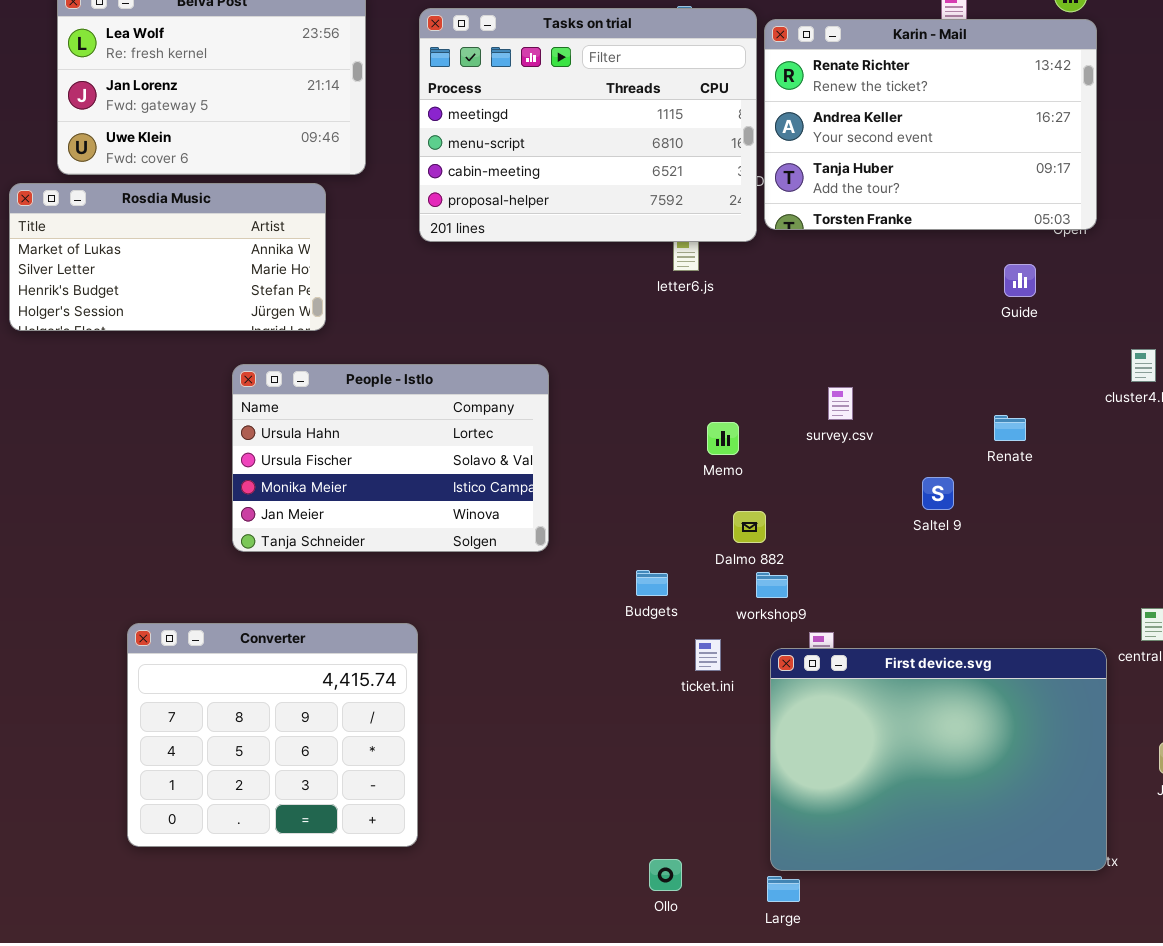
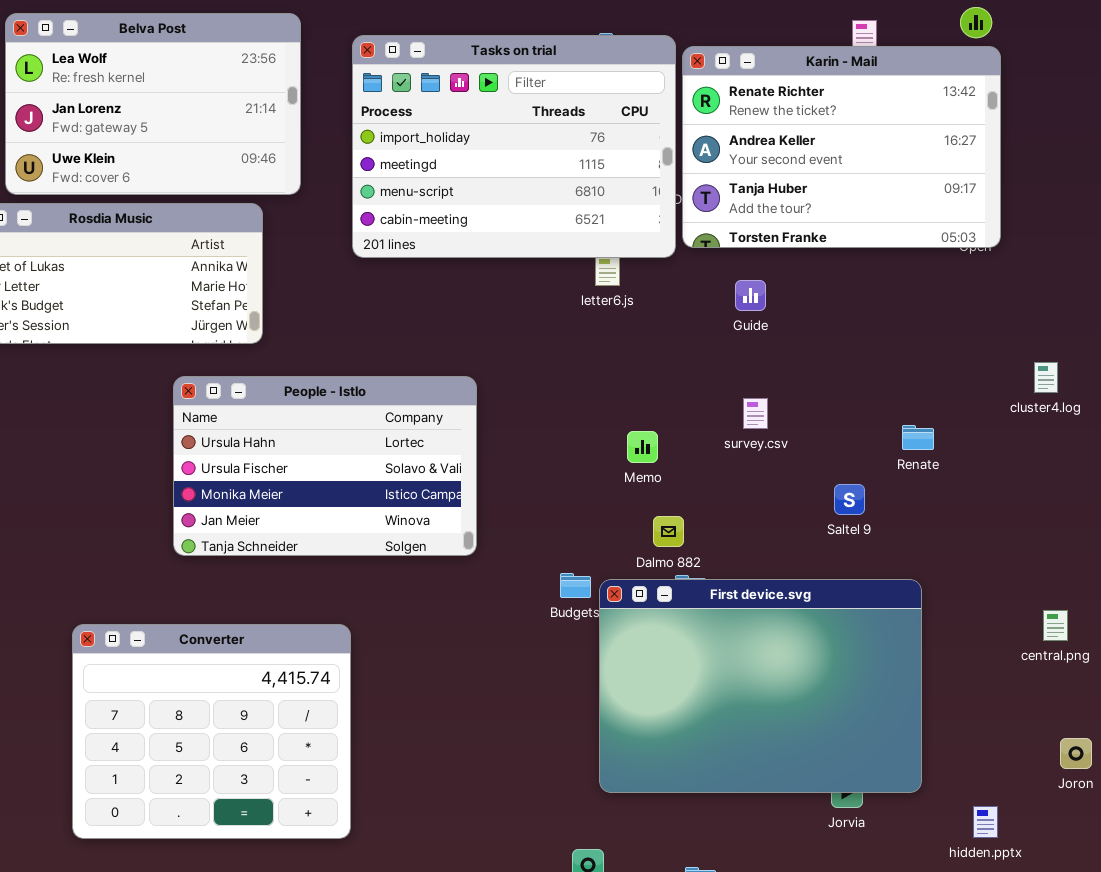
Tasks on trial: [419,8,757,242] -> [352,35,676,258], scrolled up 1 row
Guide: [1004,264,1036,297] -> [735,280,766,311], moved
First device.svg: [770,648,1107,871] -> [599,579,922,793], moved

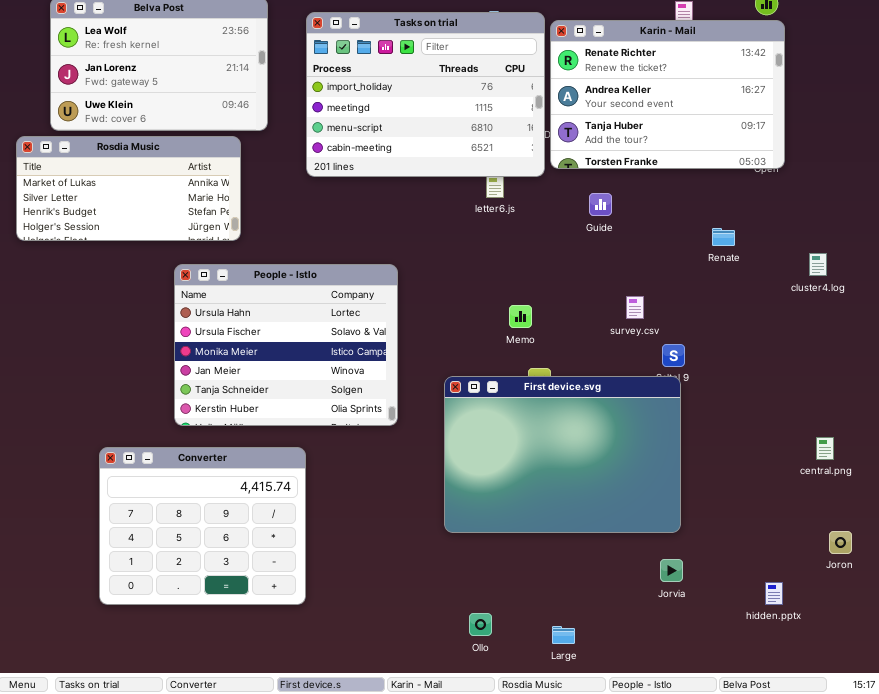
People - Istlo: [173,376,477,556] -> [174,264,398,426], resized
survey.csv: [743,398,768,429] -> [626,296,644,319], moved
Renate: [902,425,934,450] -> [712,228,735,246], moved
First device.svg: [599,579,922,793] -> [444,376,681,533], moved

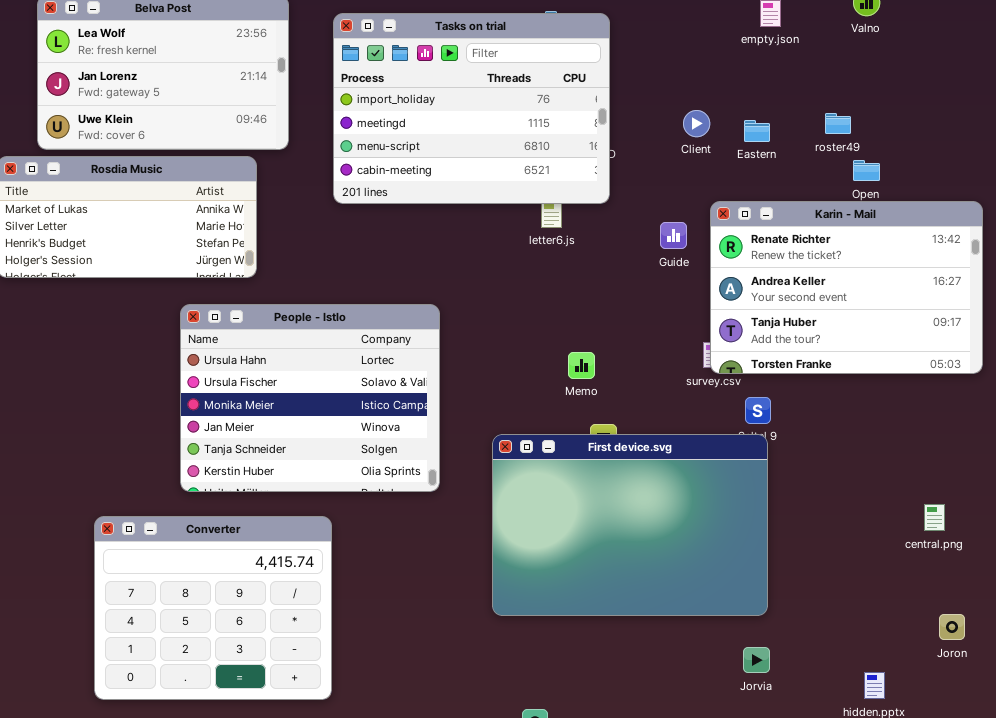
Karin - Mail: [550,20,785,169] -> [710,201,983,374], moved

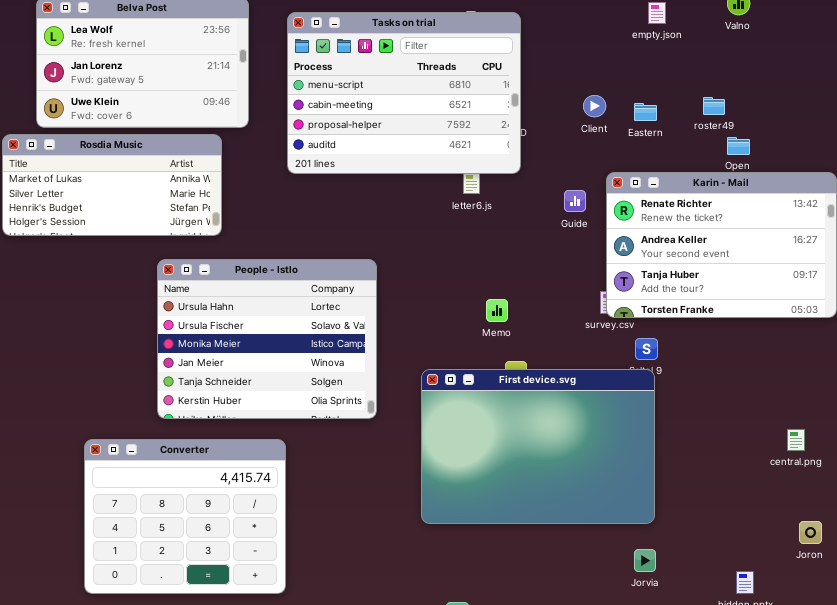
Tasks on trial: [333,13,610,204] -> [287,12,521,174], scrolled down 2 rows

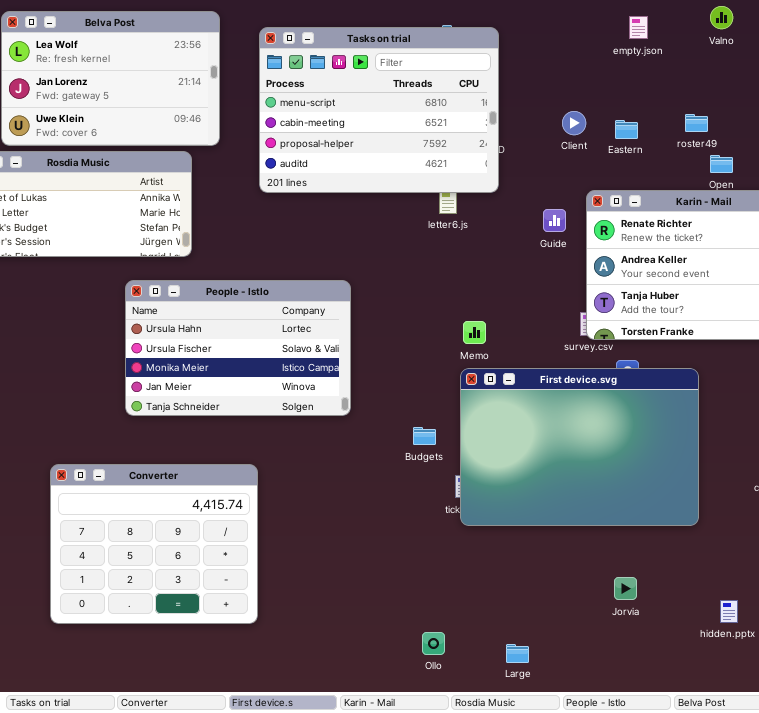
People - Istlo: [157,259,377,419] -> [125,280,351,416], resized
First device.svg: [421,369,655,524] -> [460,368,699,526], moved

